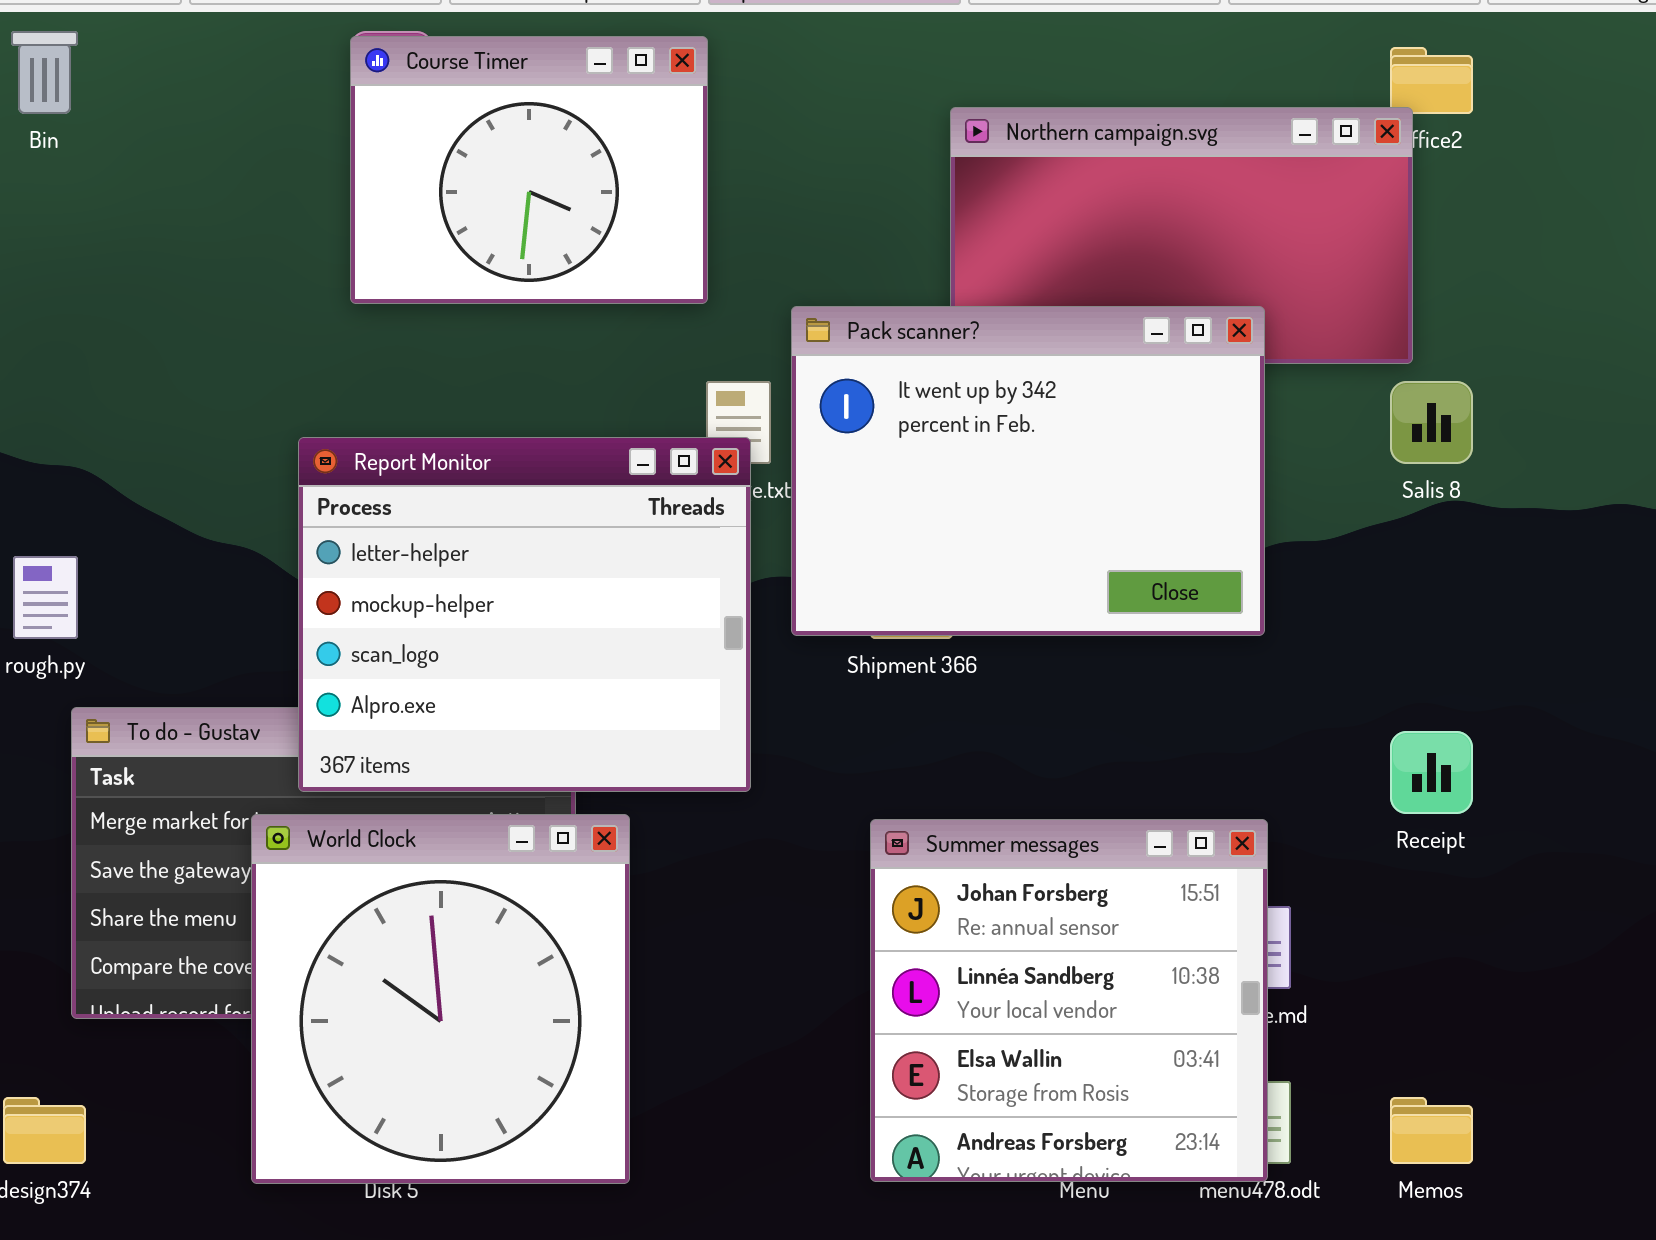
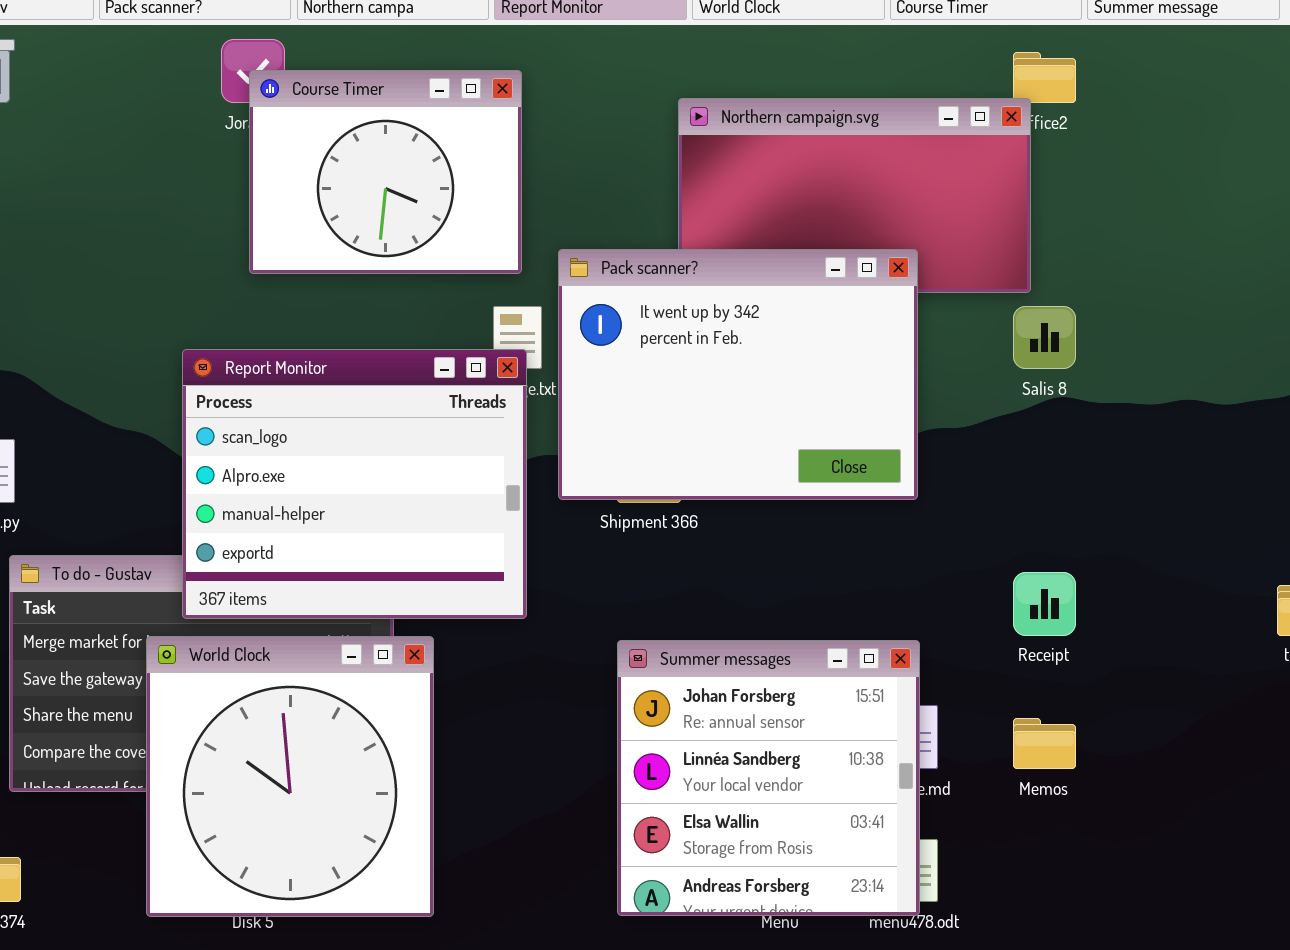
Course Timer: [350,36,708,304] -> [249,70,522,274], moved
Report Monitor: [298,437,751,792] -> [182,349,527,619], scrolled down 2 rows
Memos: [1390,1097,1473,1164] -> [1013,718,1076,769], moved

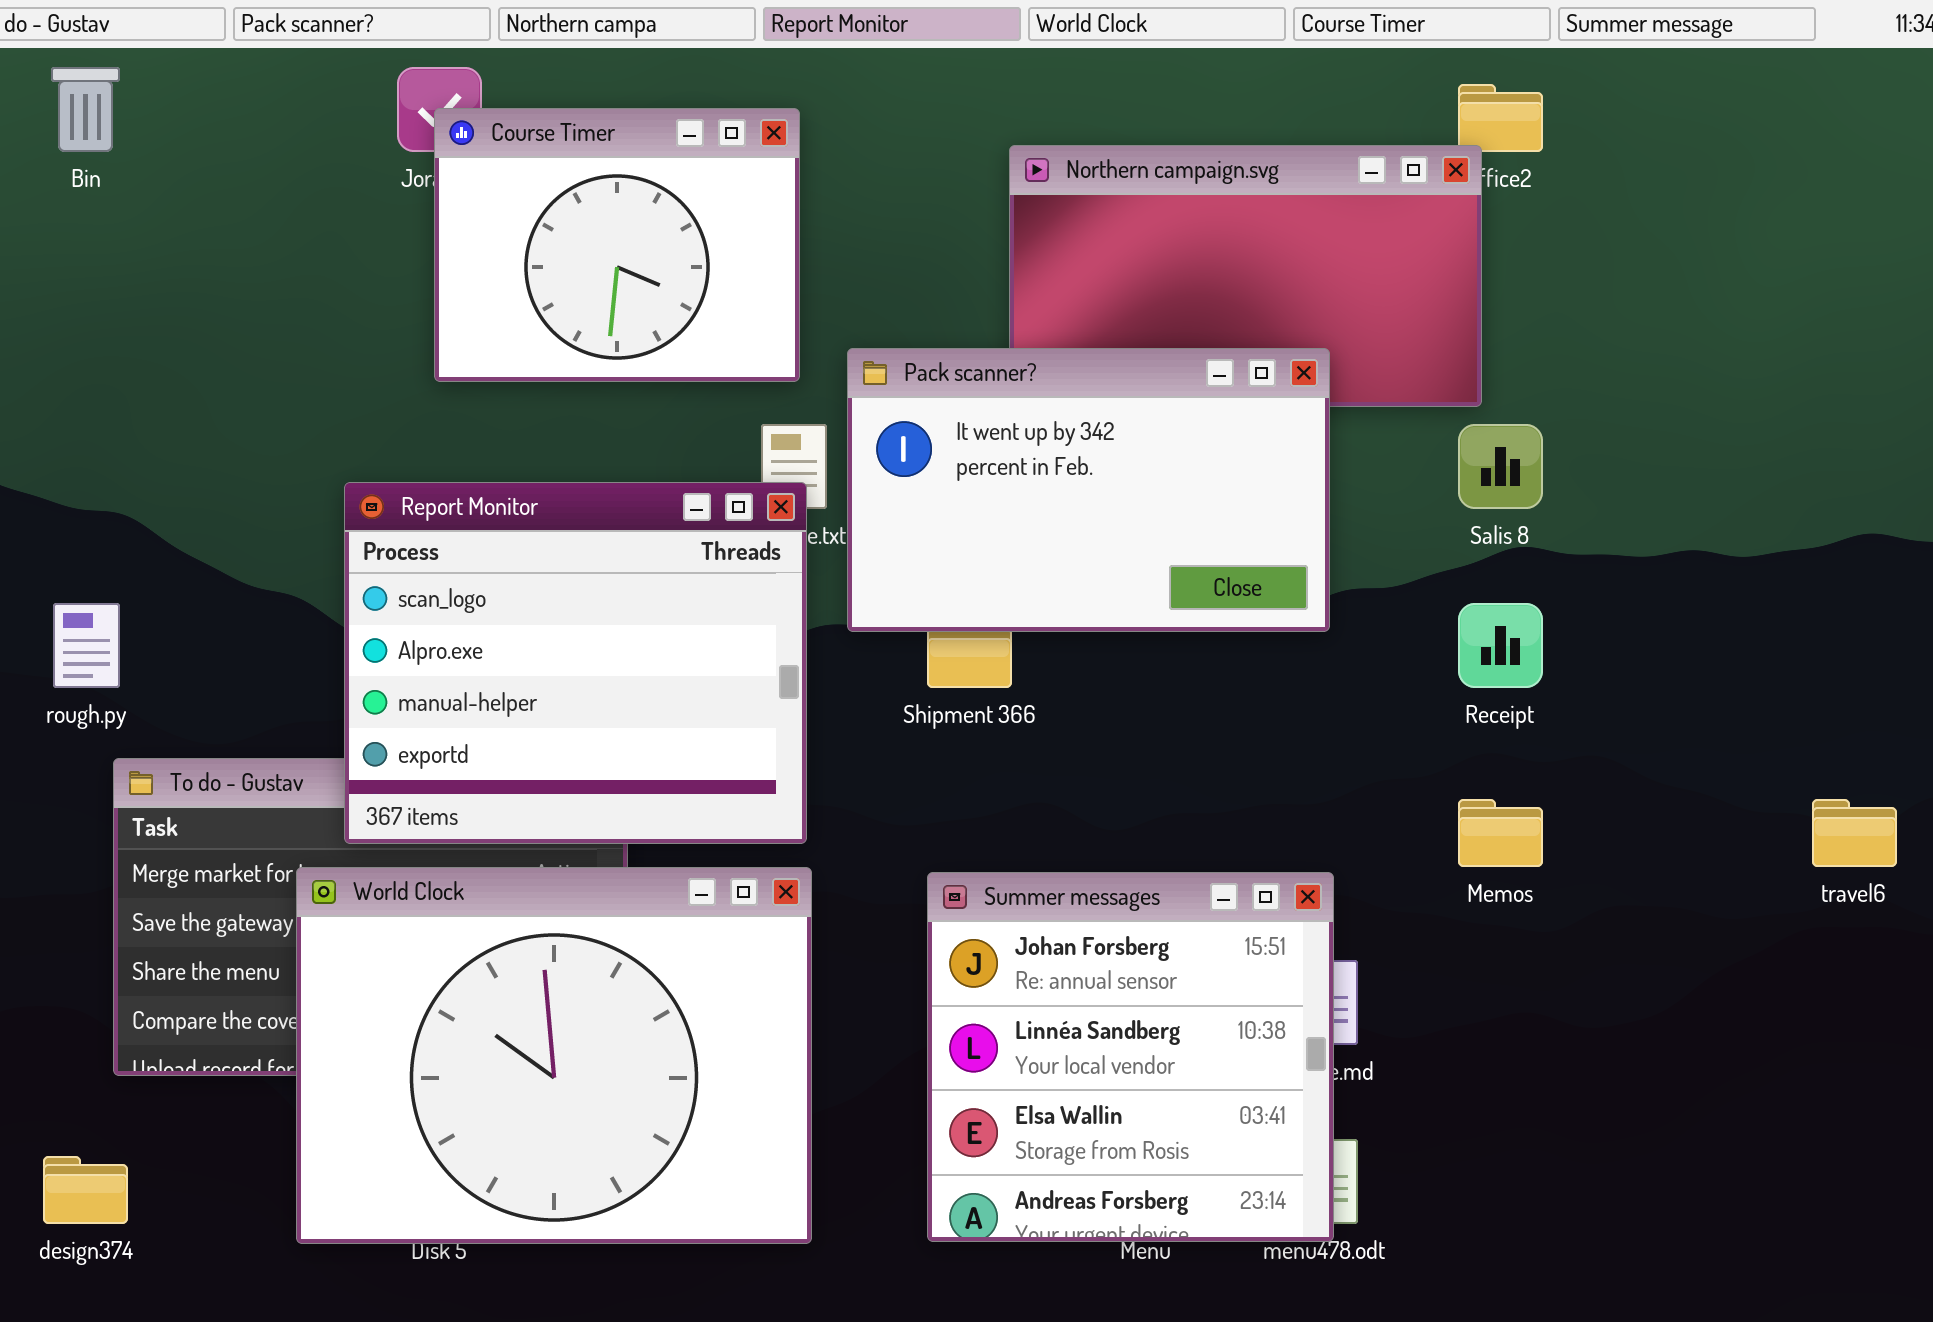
Pack scanner?: [558,249,918,500] -> [847,348,1330,632], resized
Receipt: [1013,572,1076,636] -> [1458,603,1543,688], moved
World Clock: [146,636,434,917] -> [296,867,812,1244], resized
Memos: [1013,718,1076,769] -> [1458,799,1543,867], moved

